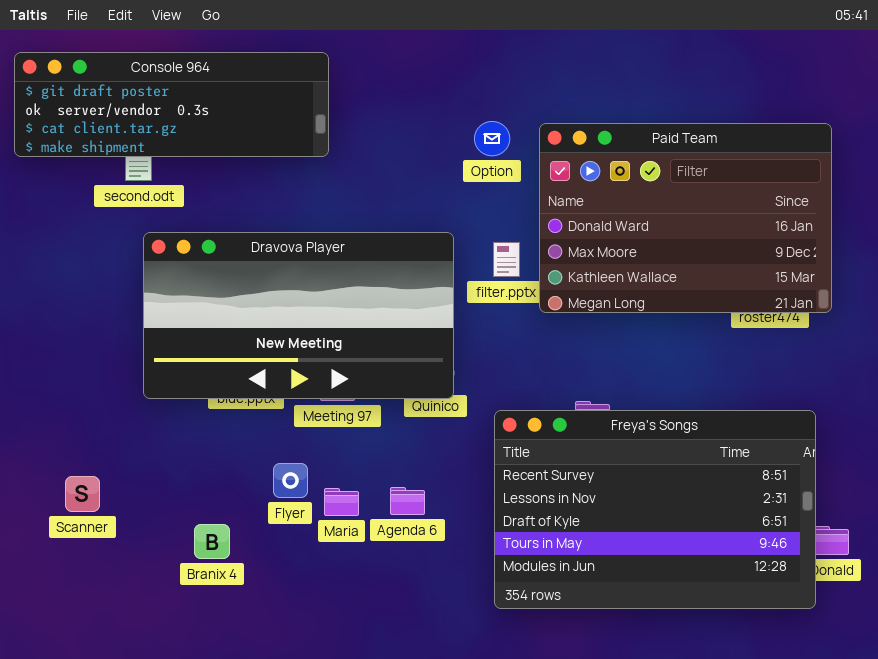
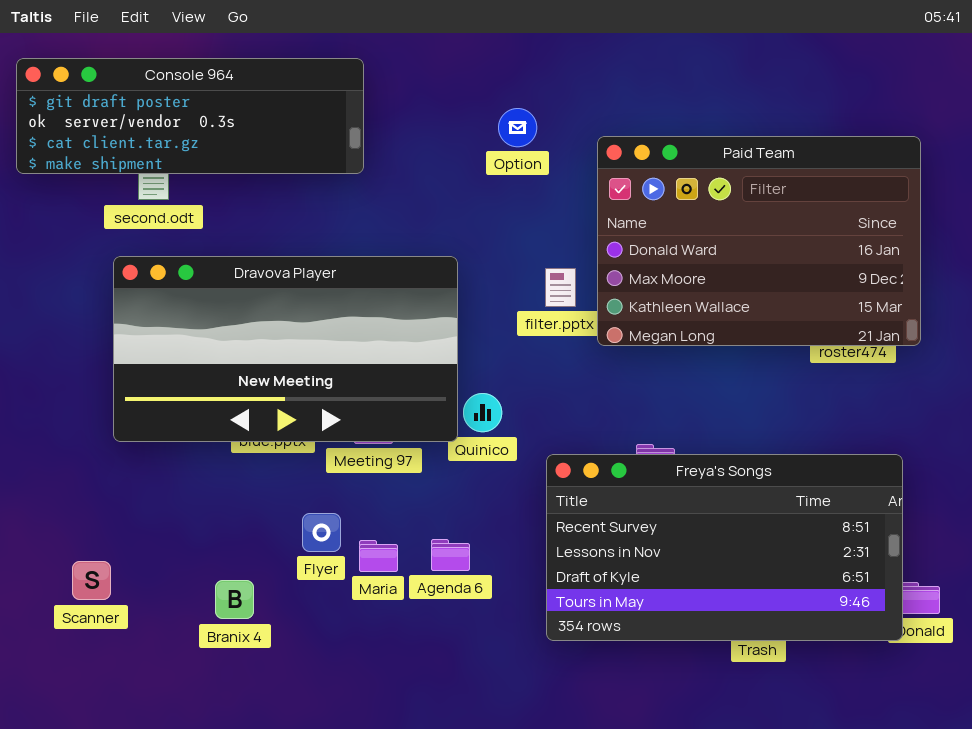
Option: [474,121,510,156] -> [498,108,537,147], moved
Dravova Player: [143,232,454,399] -> [113,256,458,442], moved
Freya's Songs: [494,410,816,609] -> [546,454,903,641], resized
Scanner: [65,476,100,512] -> [72,561,111,600], moved

